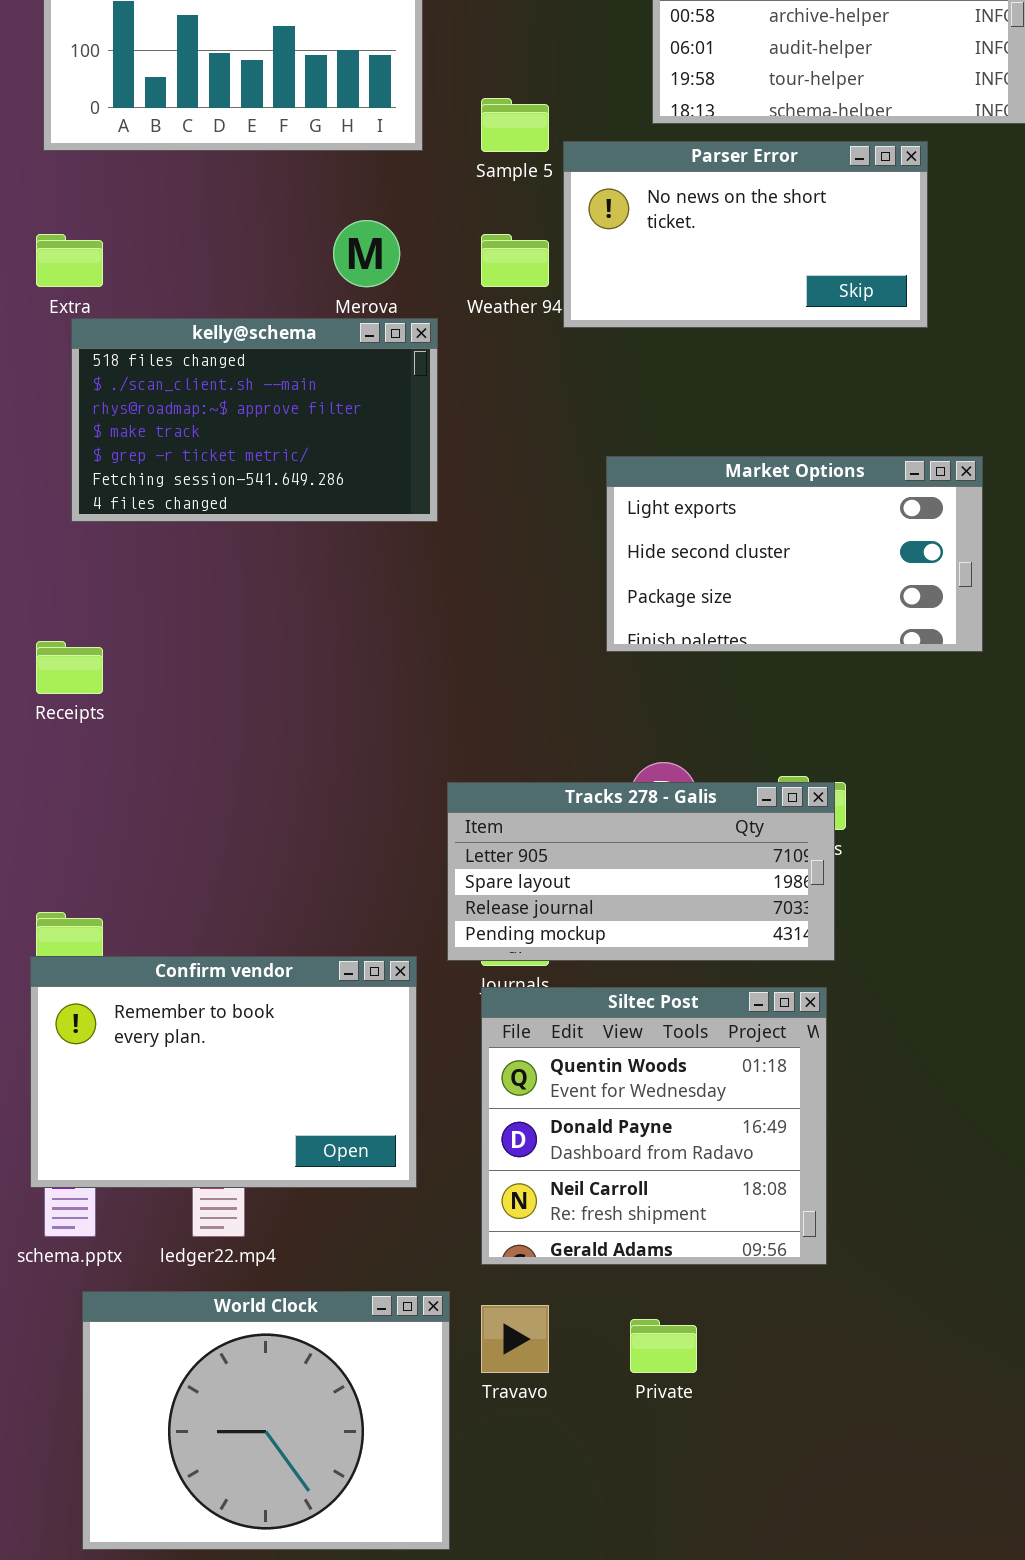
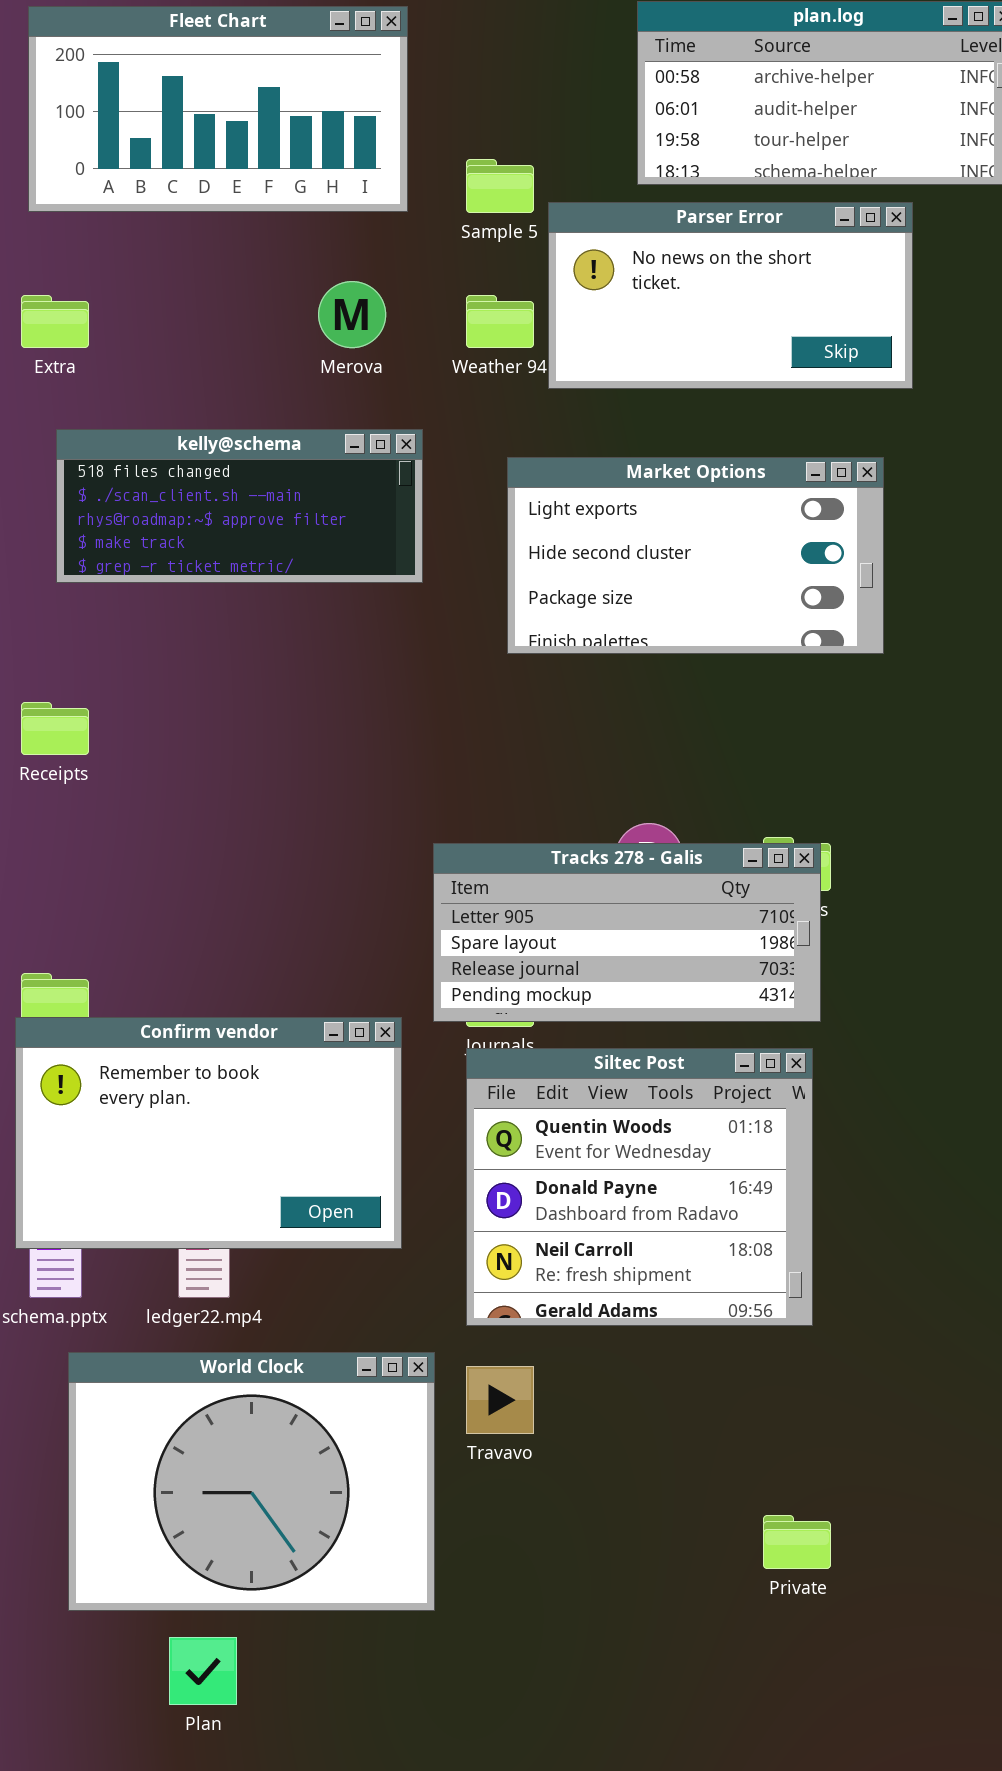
kelly@schema: [71,318,438,522] -> [56,429,423,583], resized
Market Options: [606,456,983,652] -> [507,457,884,654], moved
Private: [630,1319,697,1373] -> [763,1515,831,1569], moved

